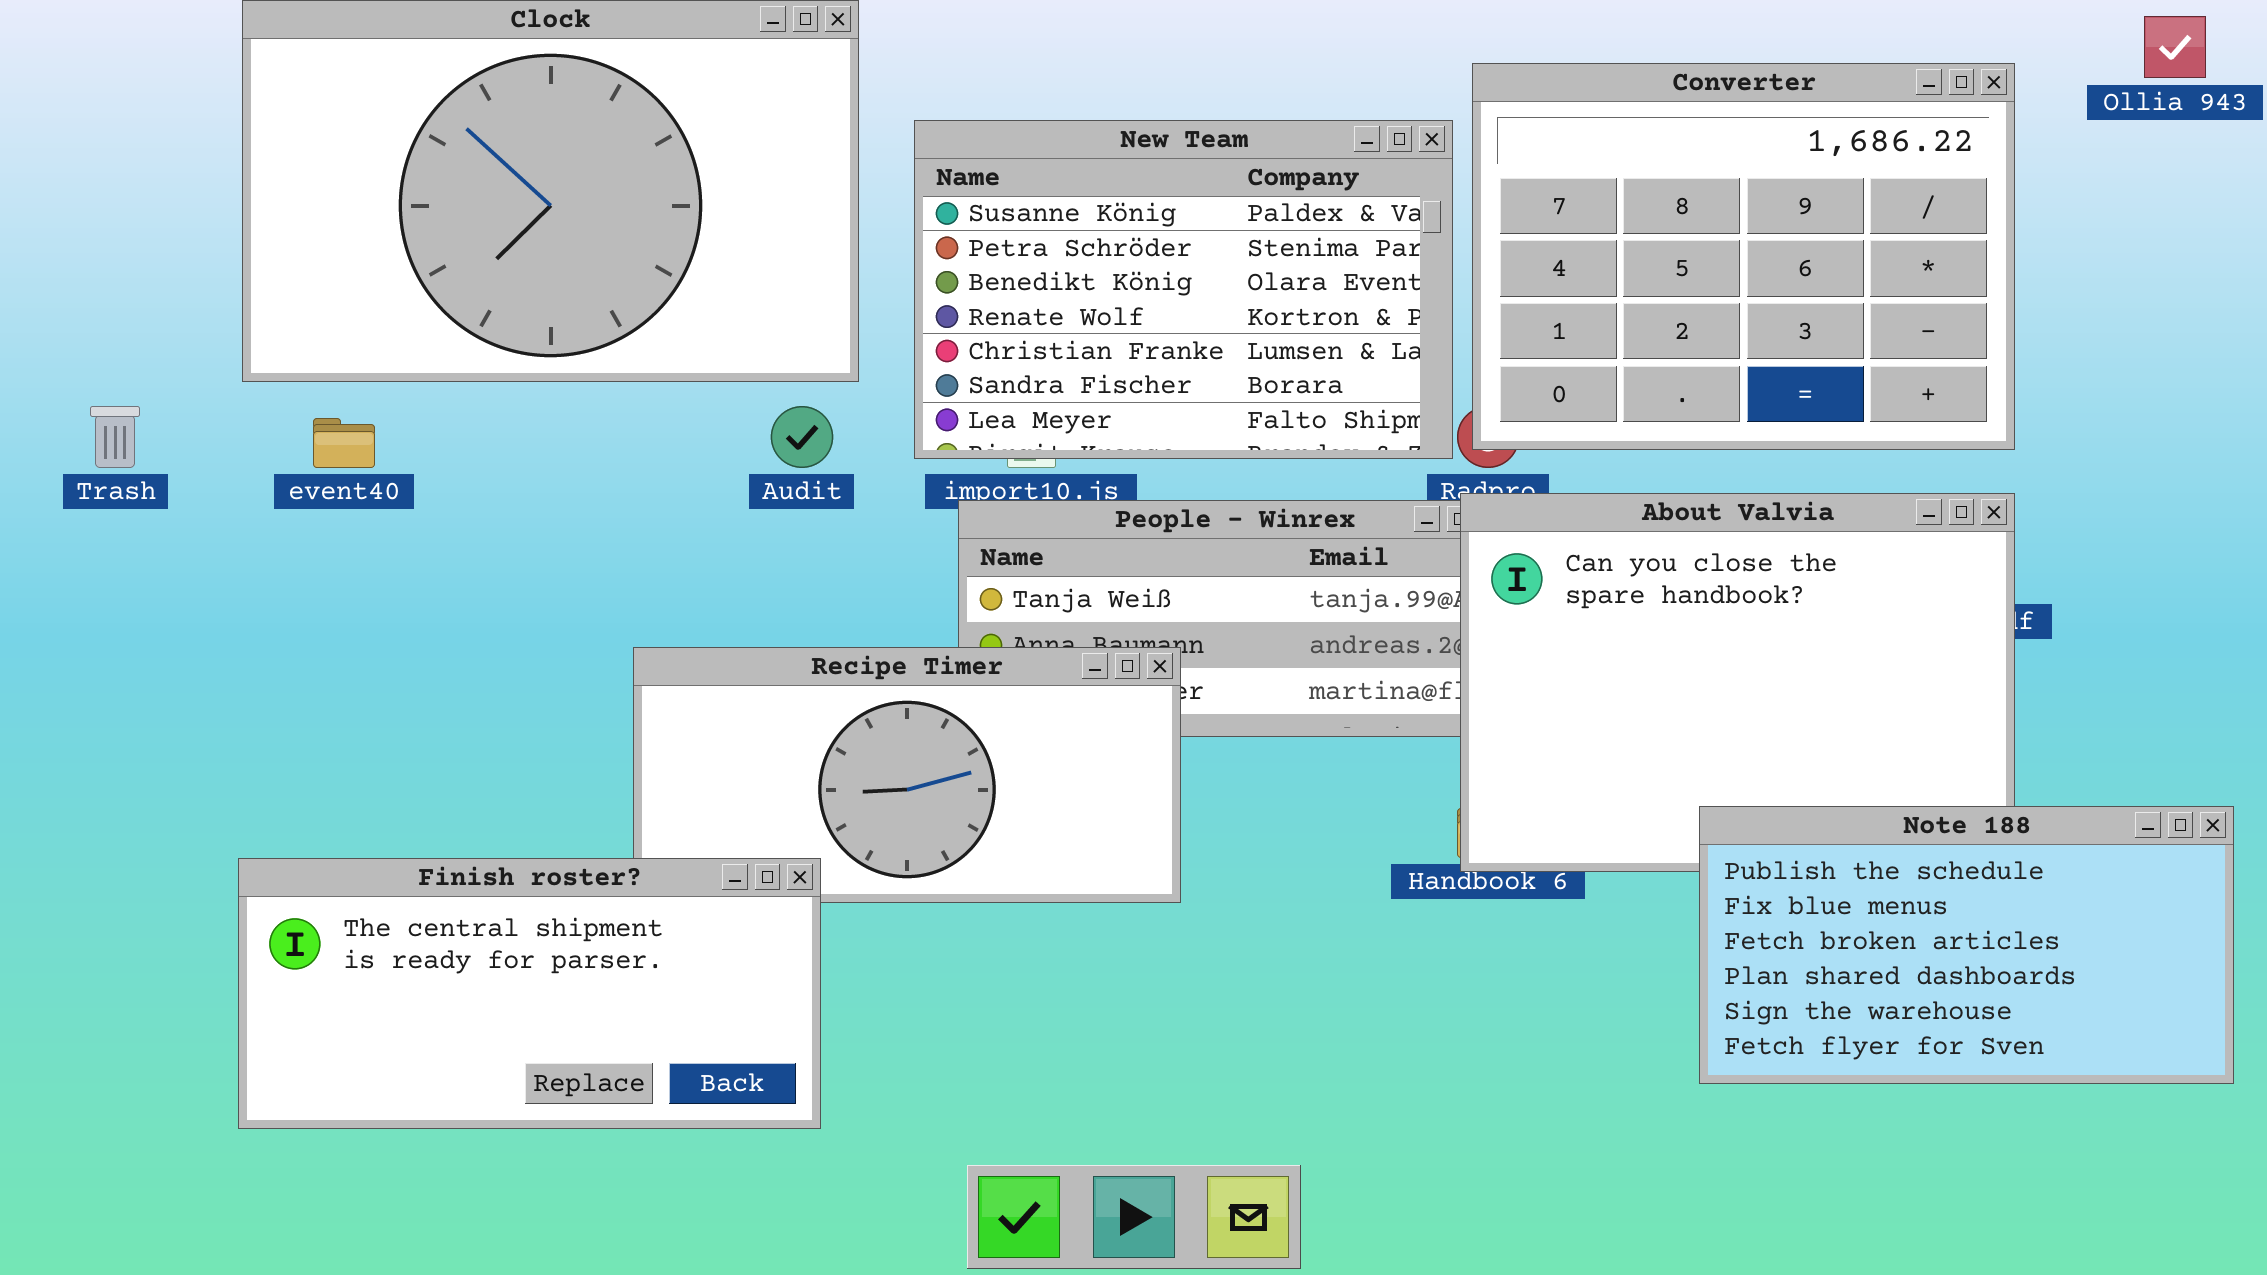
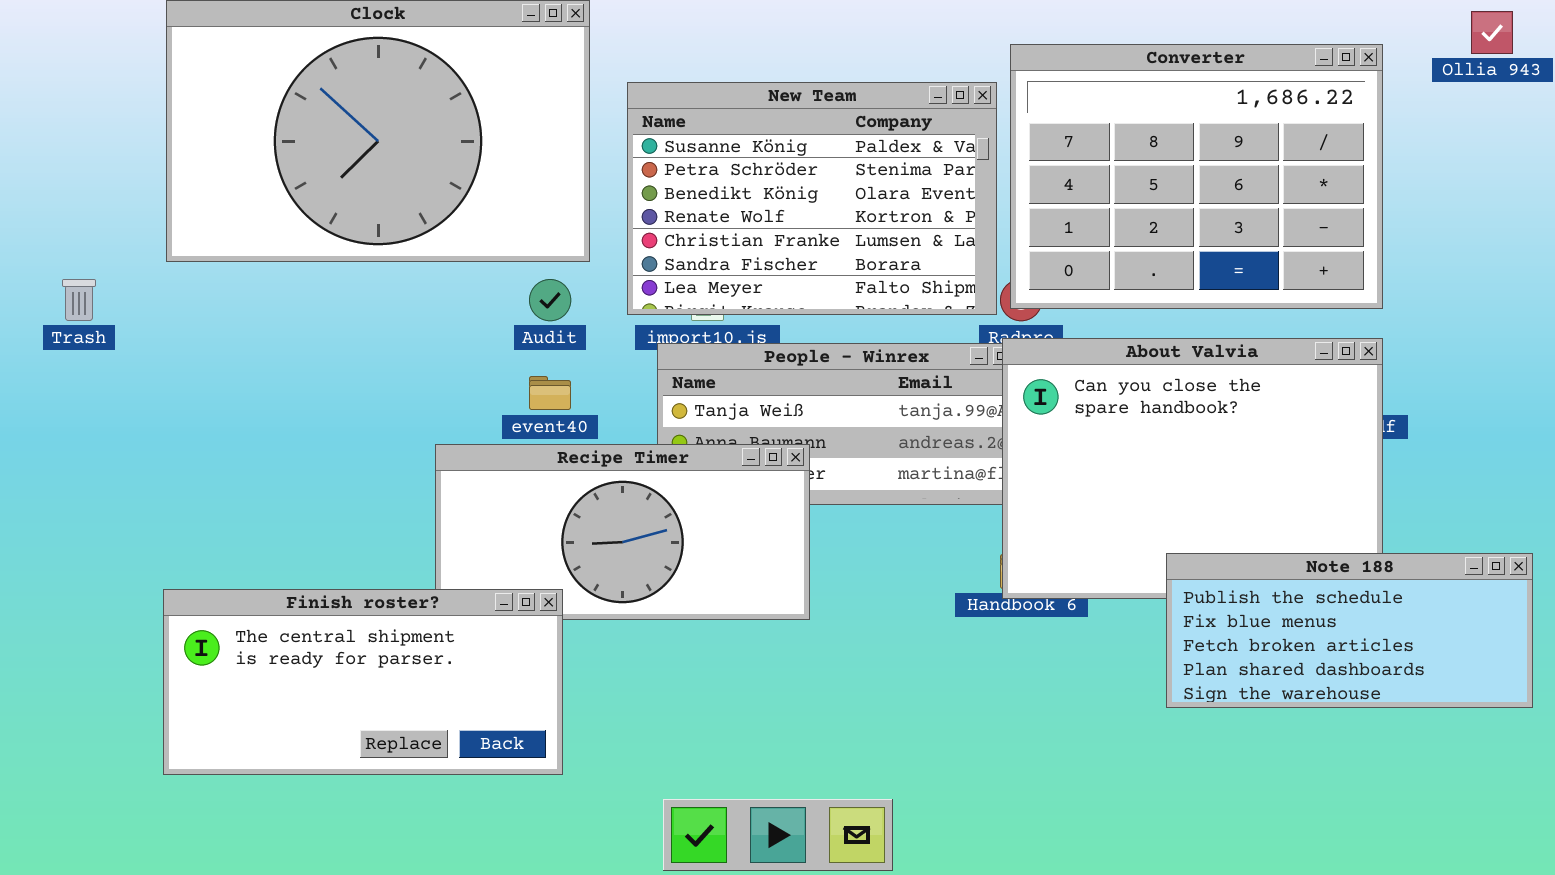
event40: [313,418,375,468] -> [529,376,571,410], moved
Note 188: [1699,806,2234,1084] -> [1166,553,1533,708], resized

